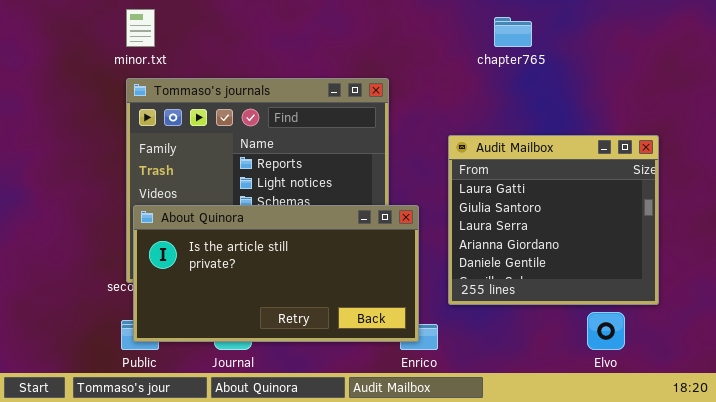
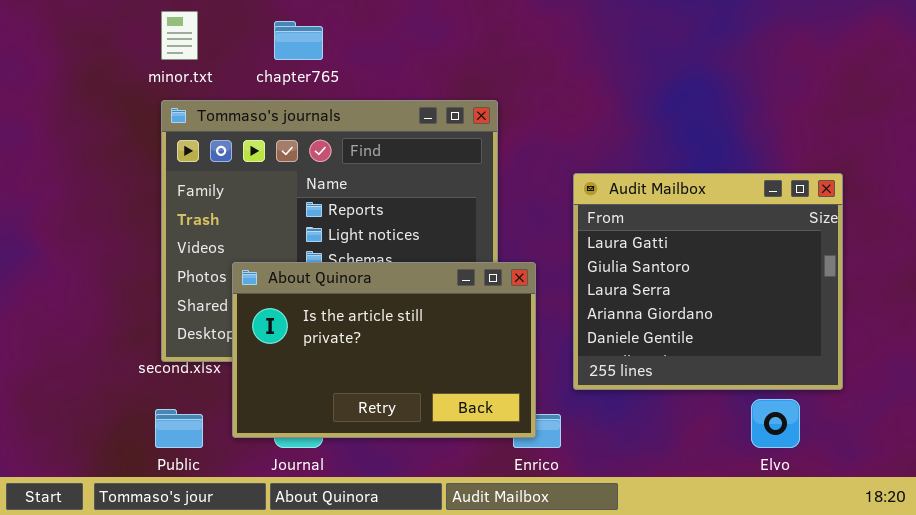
chapter765: [494,17,532,47] -> [274,21,323,60], moved
About Quinora: [133,205,419,342] -> [232,262,536,438], resized

